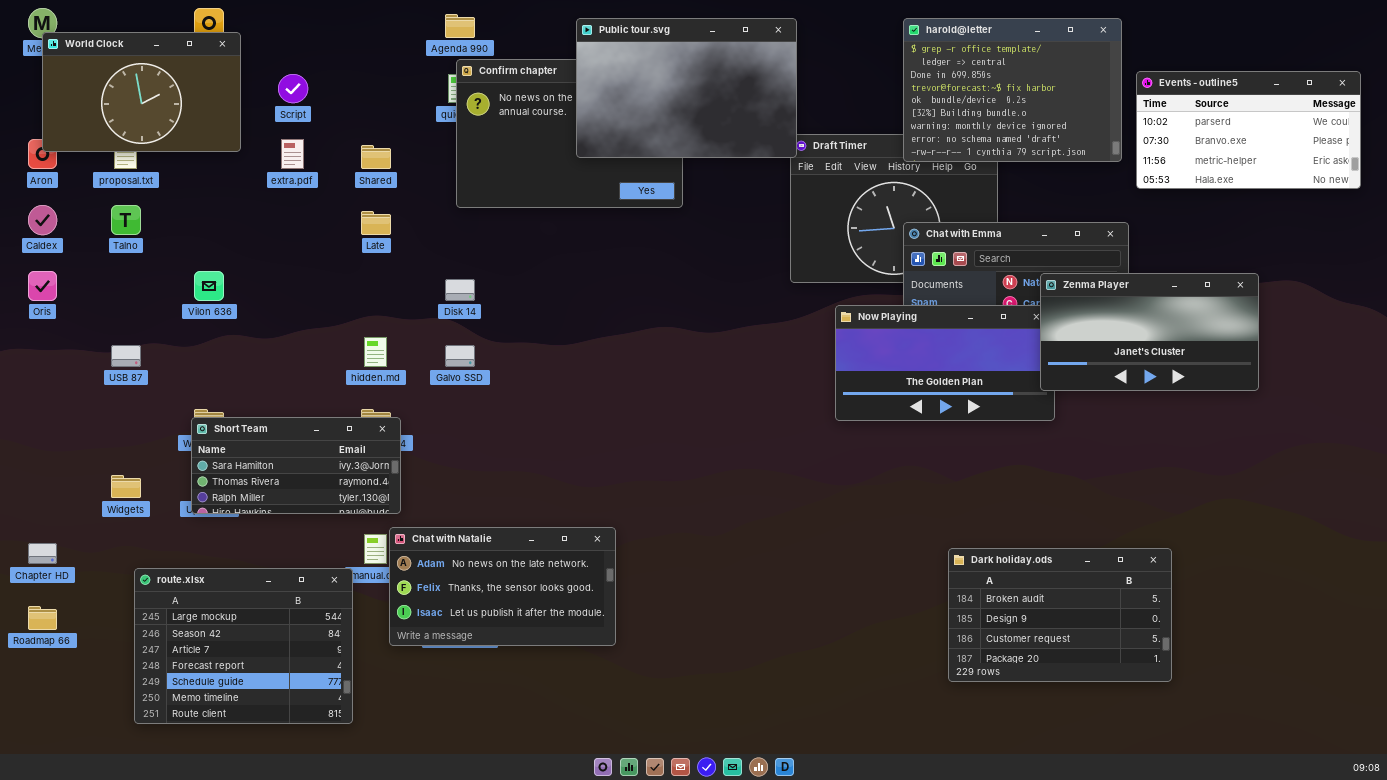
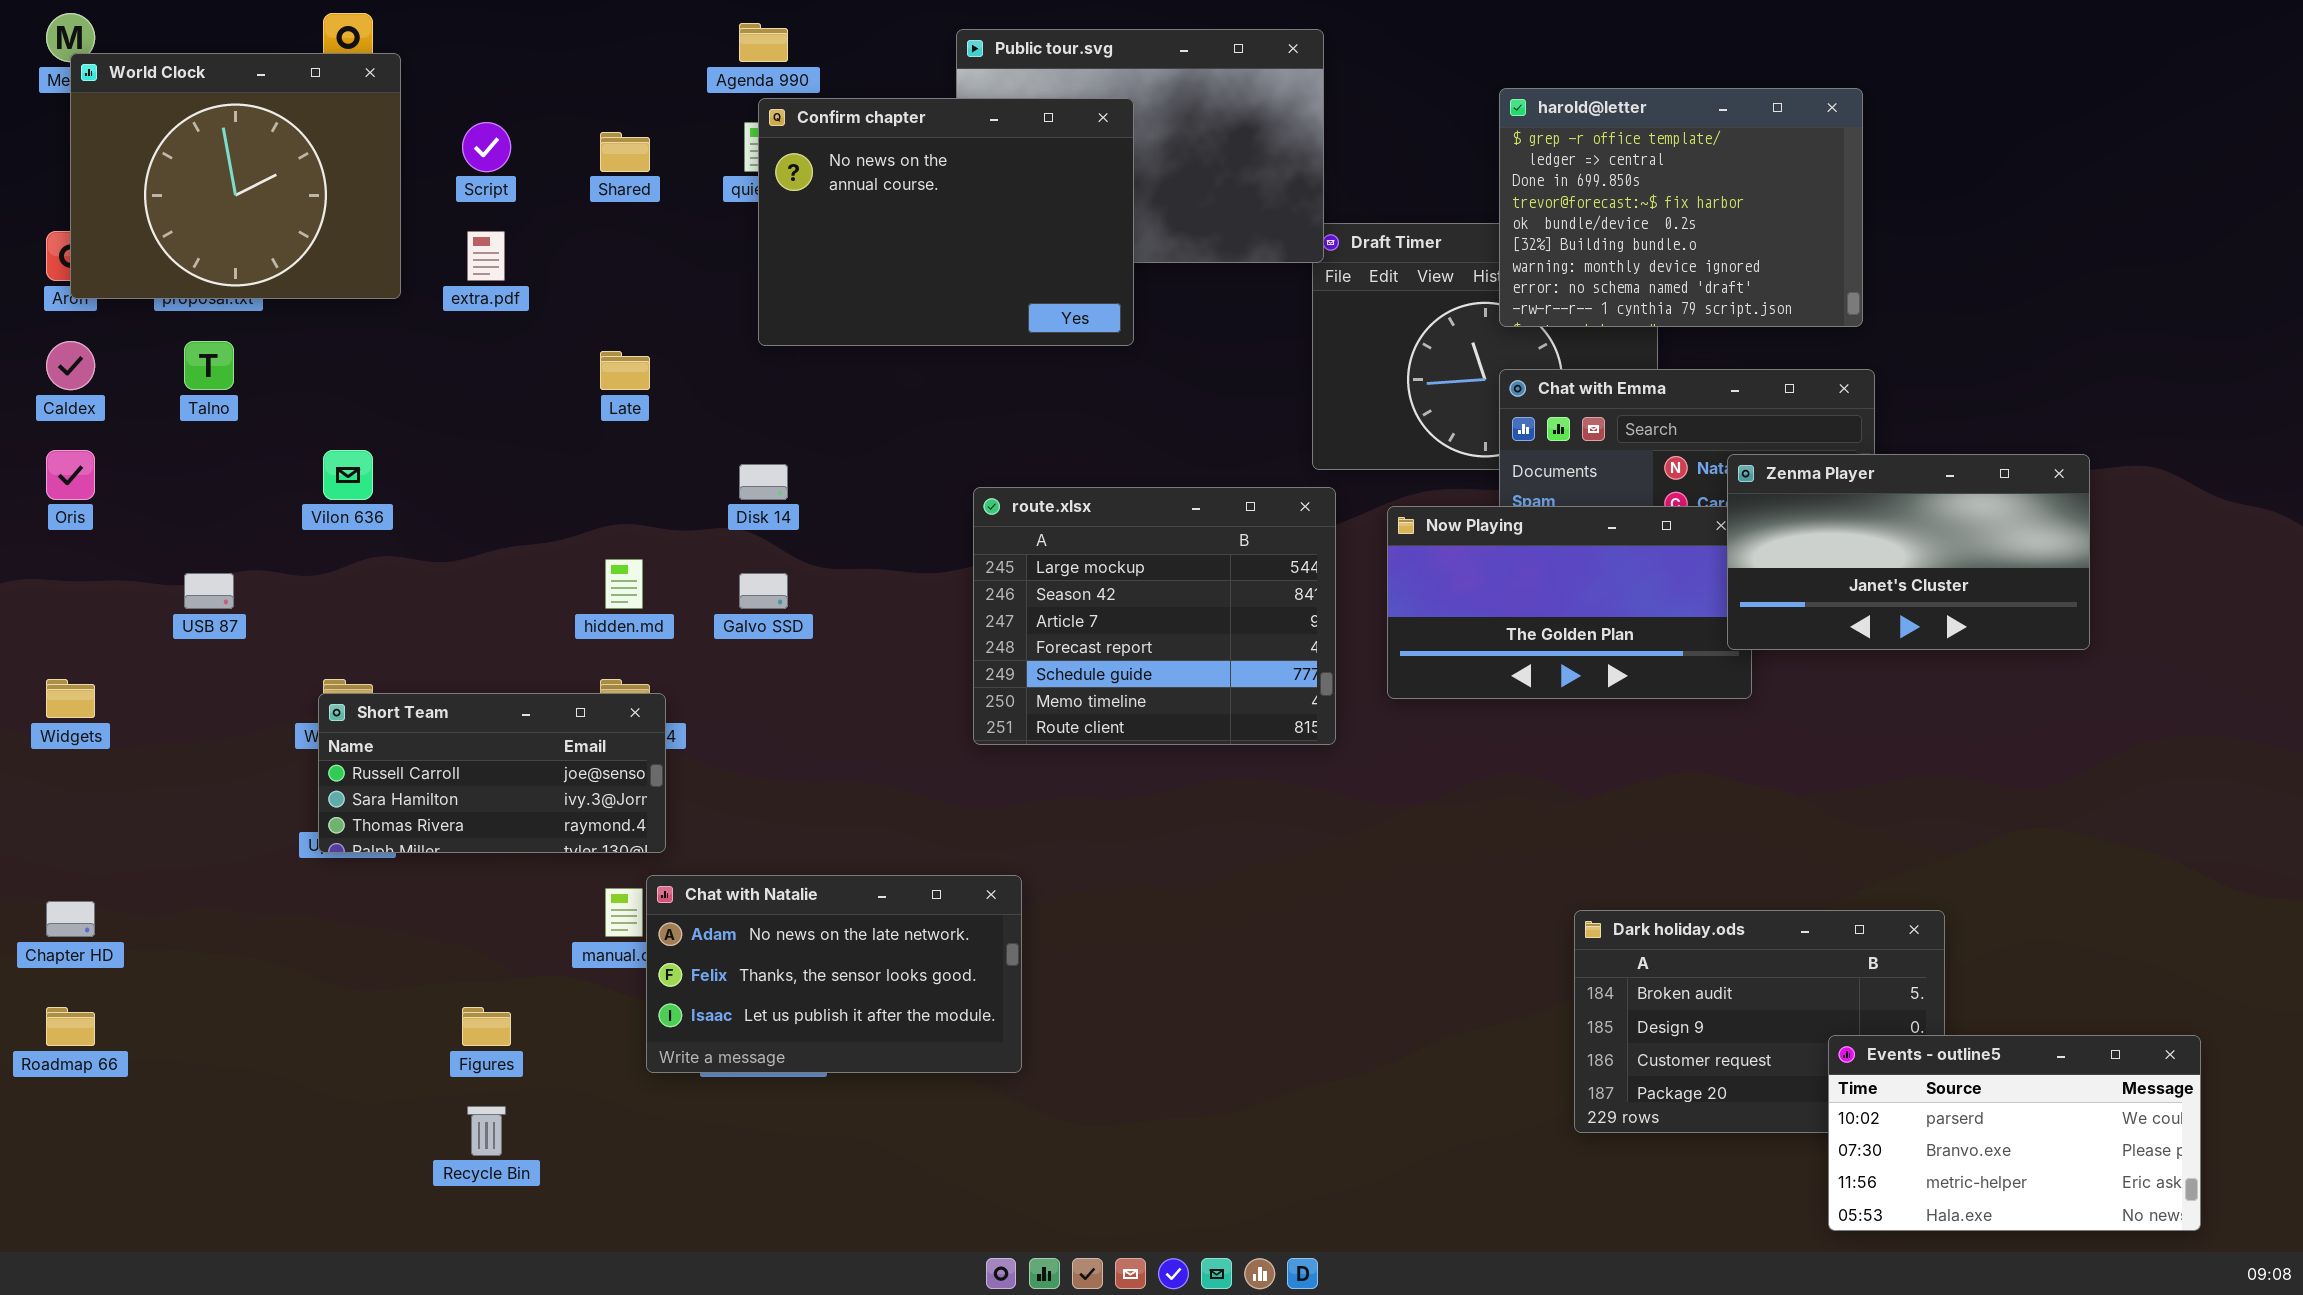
harold@letter: [903,18,1122,162] -> [1499,88,1863,327], moved
World Clock: [42,32,241,152] -> [70,53,401,299], resized
Confirm chapter: [456,59,683,208] -> [758,98,1134,346], raised
Events - outline5: [1136,71,1361,189] -> [1828,1035,2201,1231], moved
Shared: [361,145,391,169] -> [600,132,650,172], moved
Short Team: [191,417,401,514] -> [318,693,666,853], scrolled up 1 row
Widgets: [111,475,141,498] -> [46,679,95,718], moved
route.xlsx: [134,568,353,724] -> [973,487,1336,745], moved

